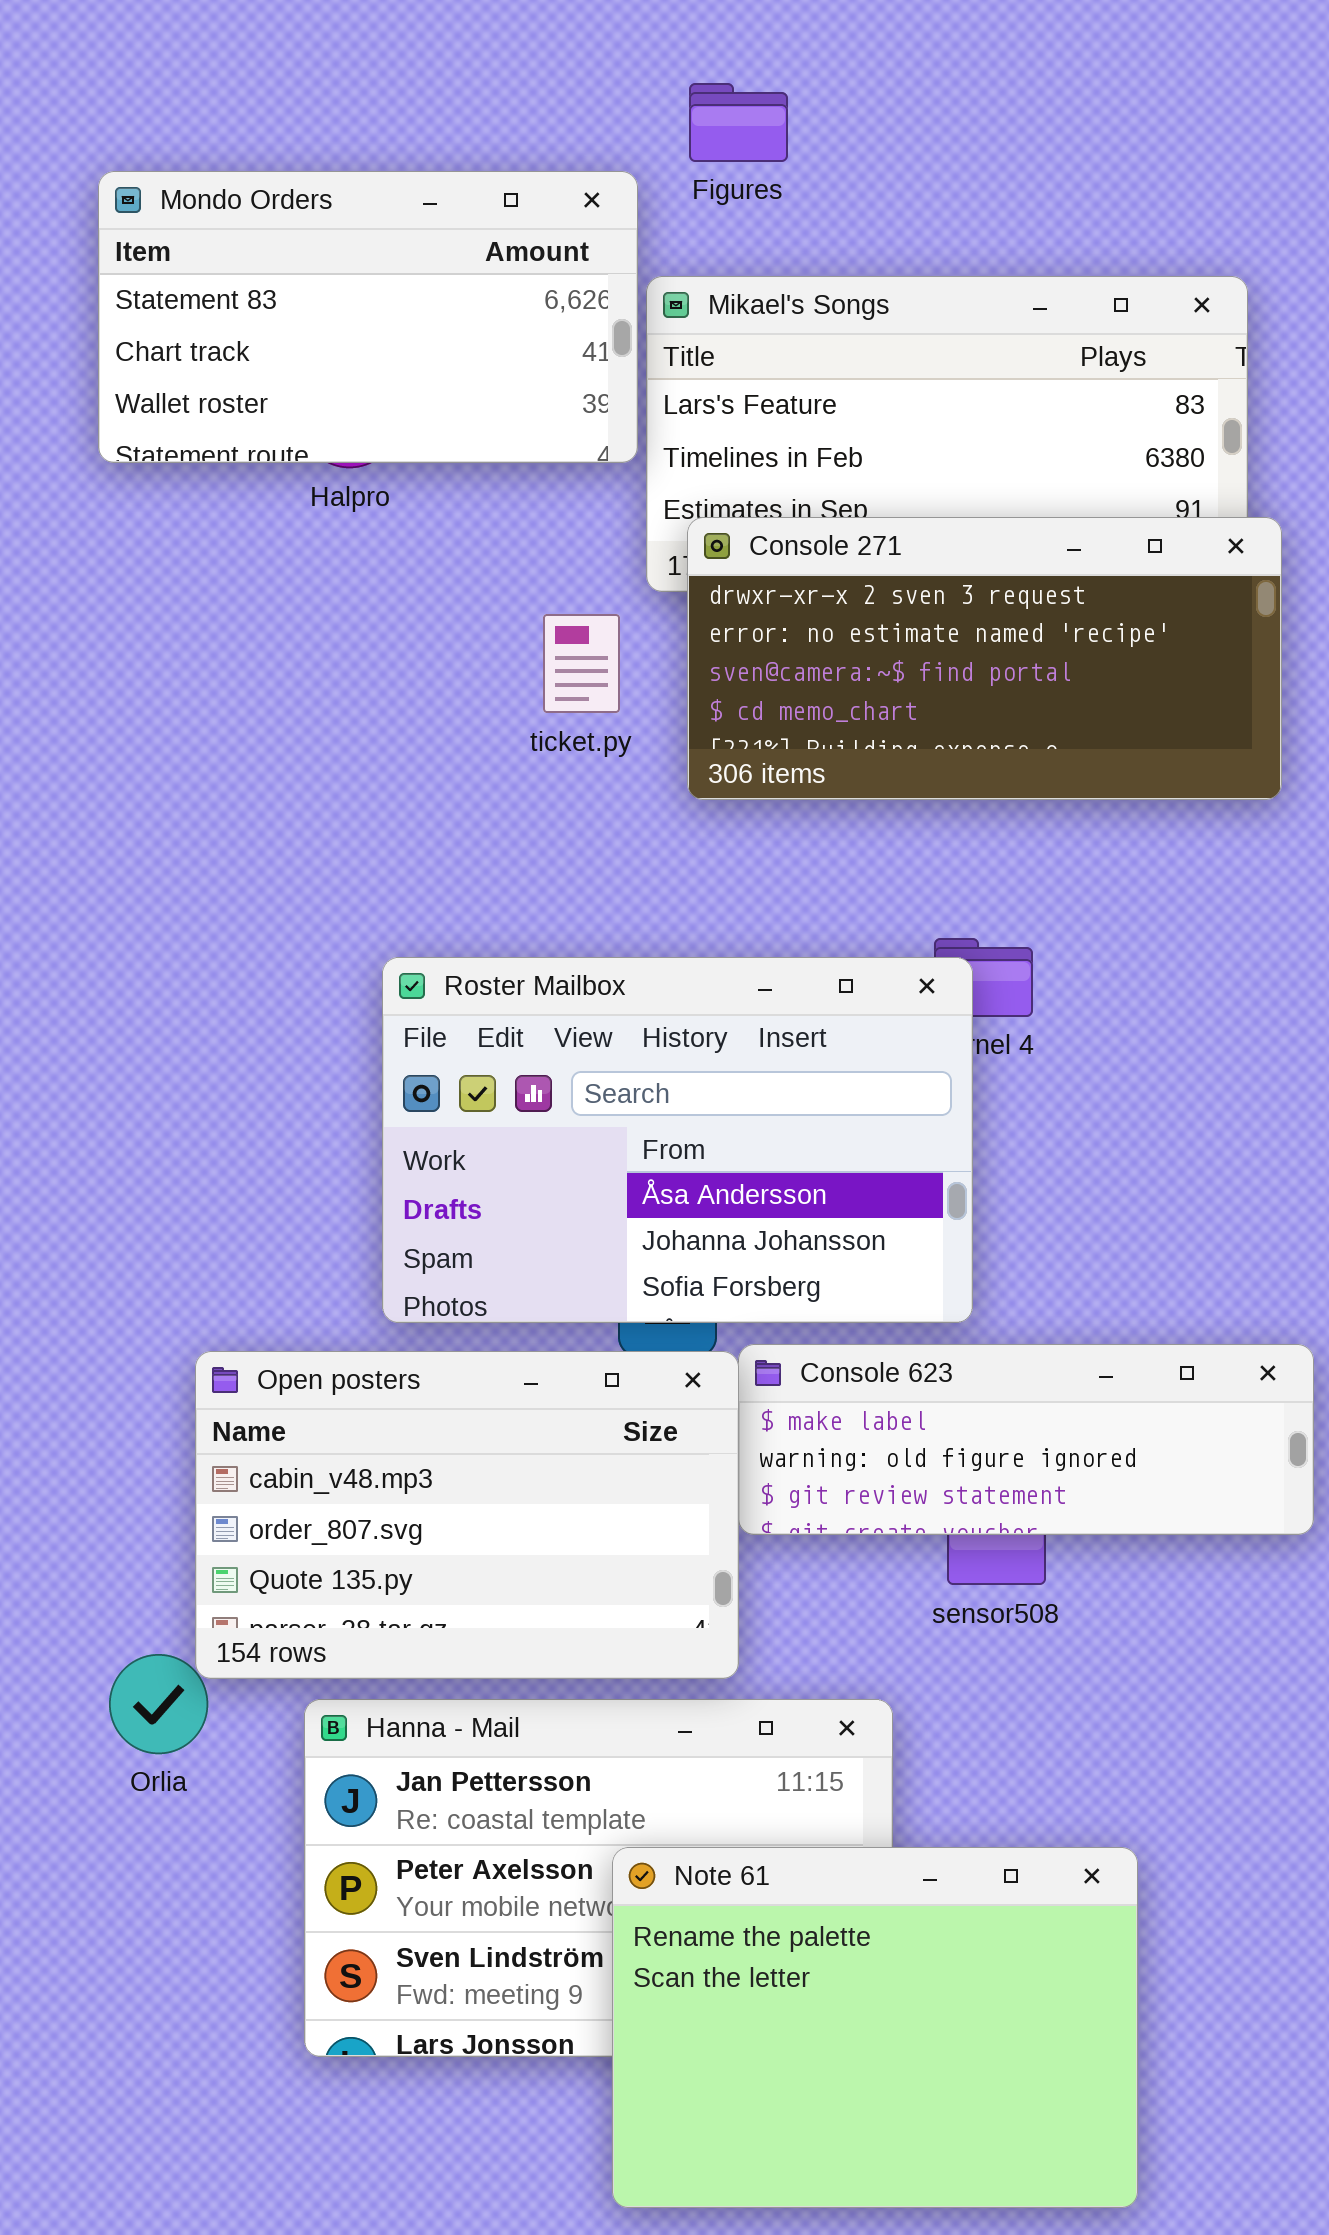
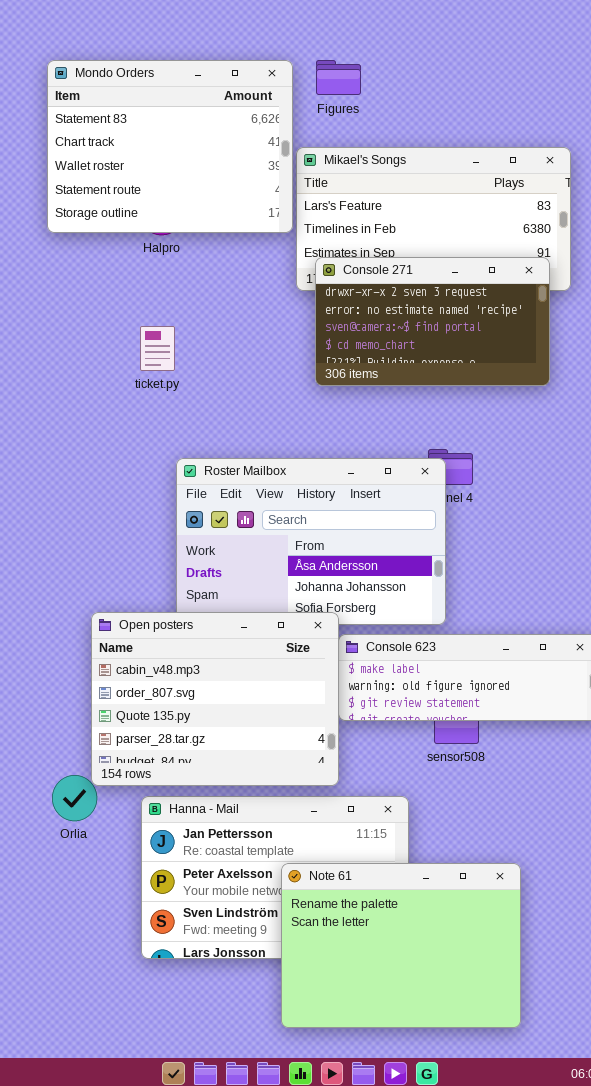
Mondo Orders: [98,171,638,463] -> [47,60,293,233], resized
Console 271: [687,517,1282,800] -> [315,257,550,386], resized
ticket.py: [543,614,620,713] -> [140,326,175,371], moved
Open posters: [195,1351,739,1679] -> [91,612,339,786], resized

